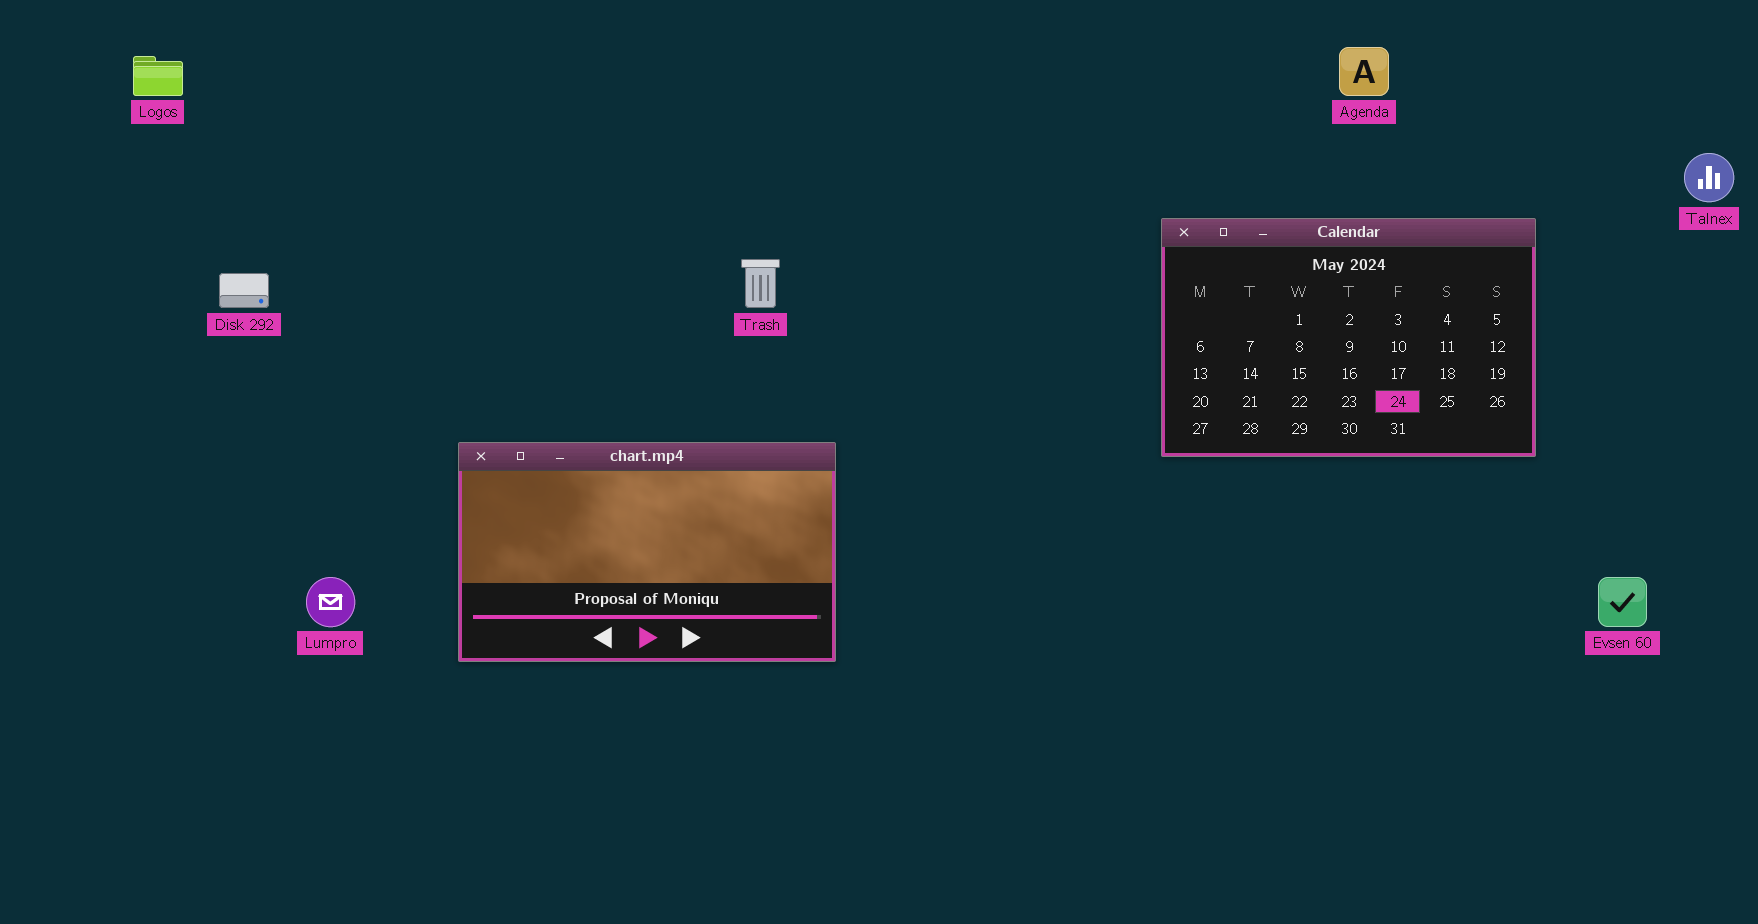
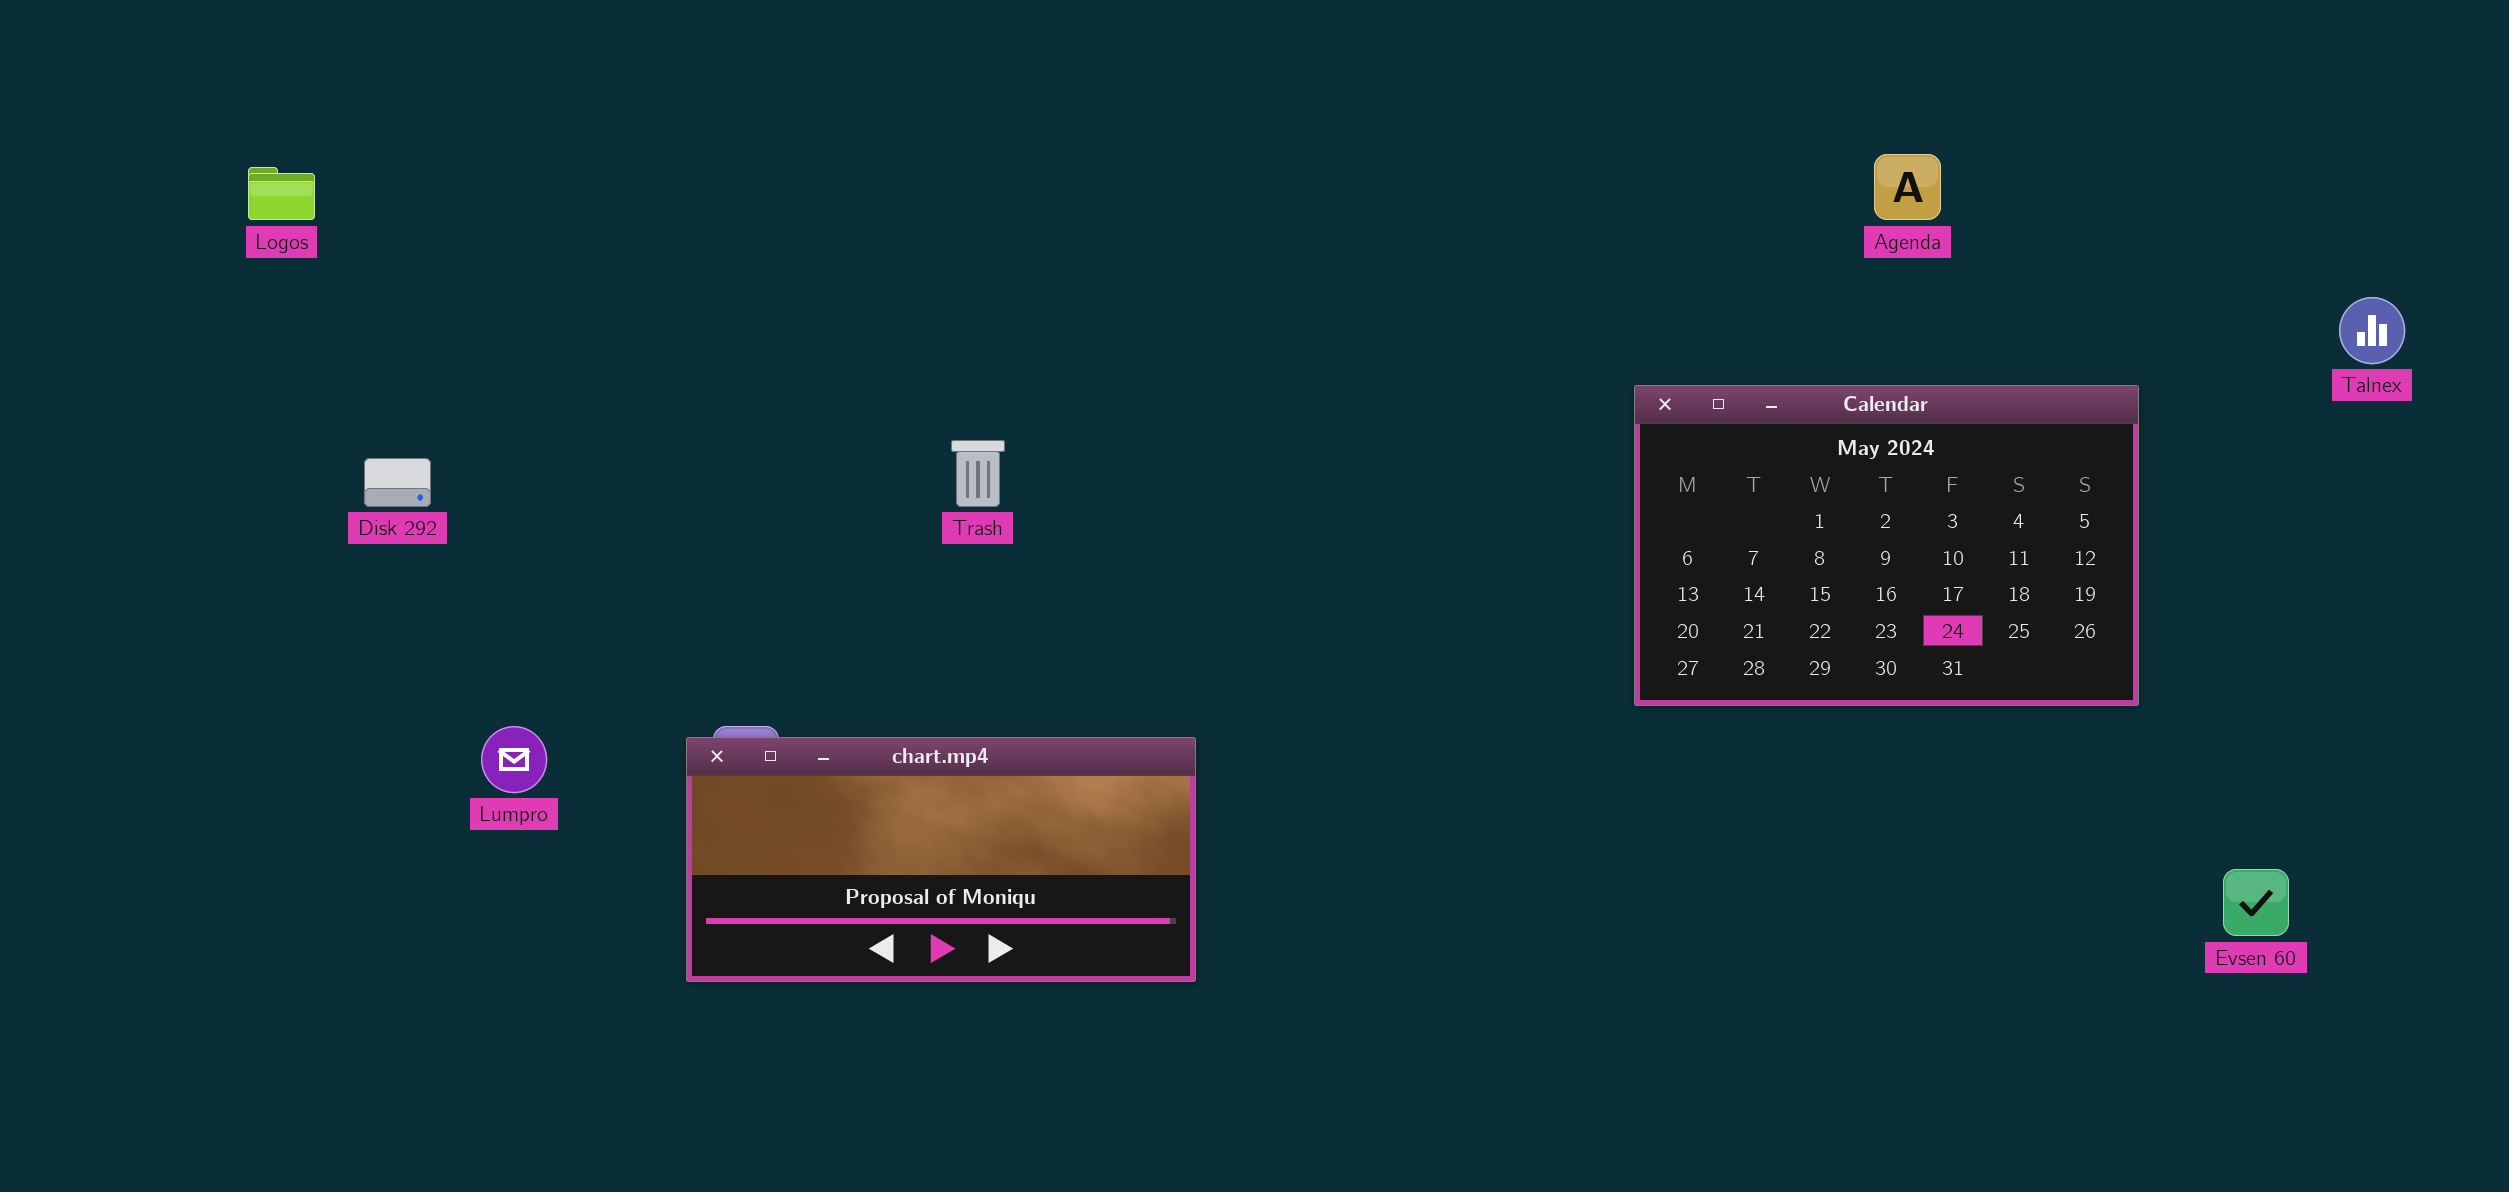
Trash: [741,259,780,308] -> [951,440,1005,507], moved
chart.mp4: [458,442,836,662] -> [686,737,1196,982], resized
Lumpro: [306,577,355,627] -> [481,726,547,793], moved

